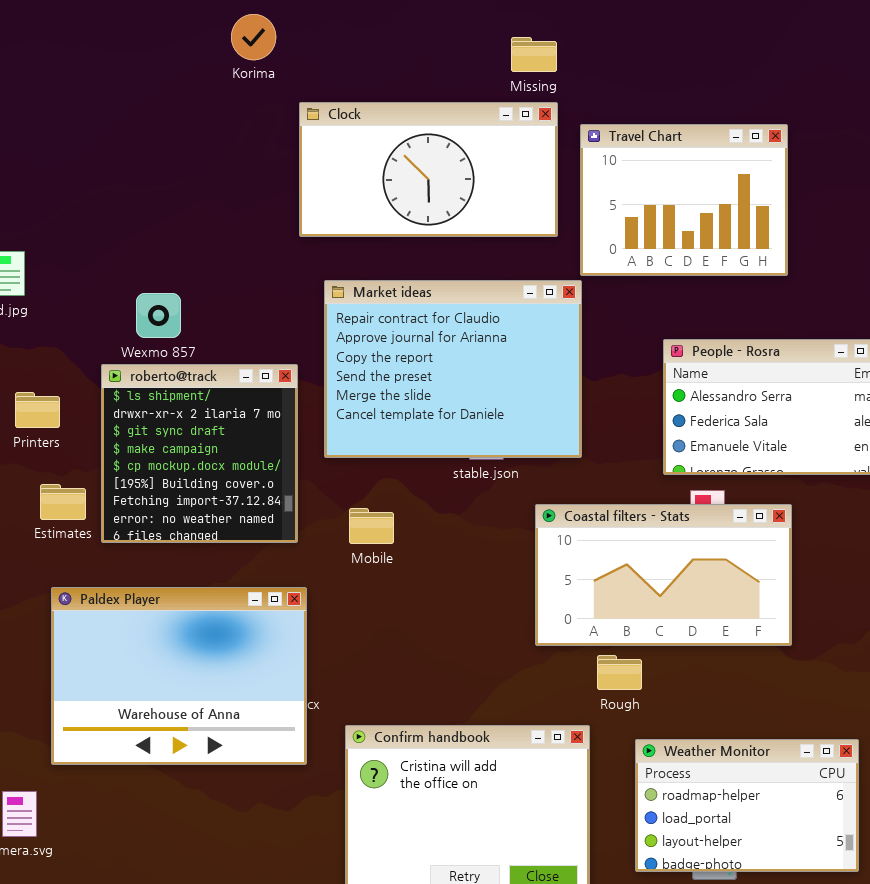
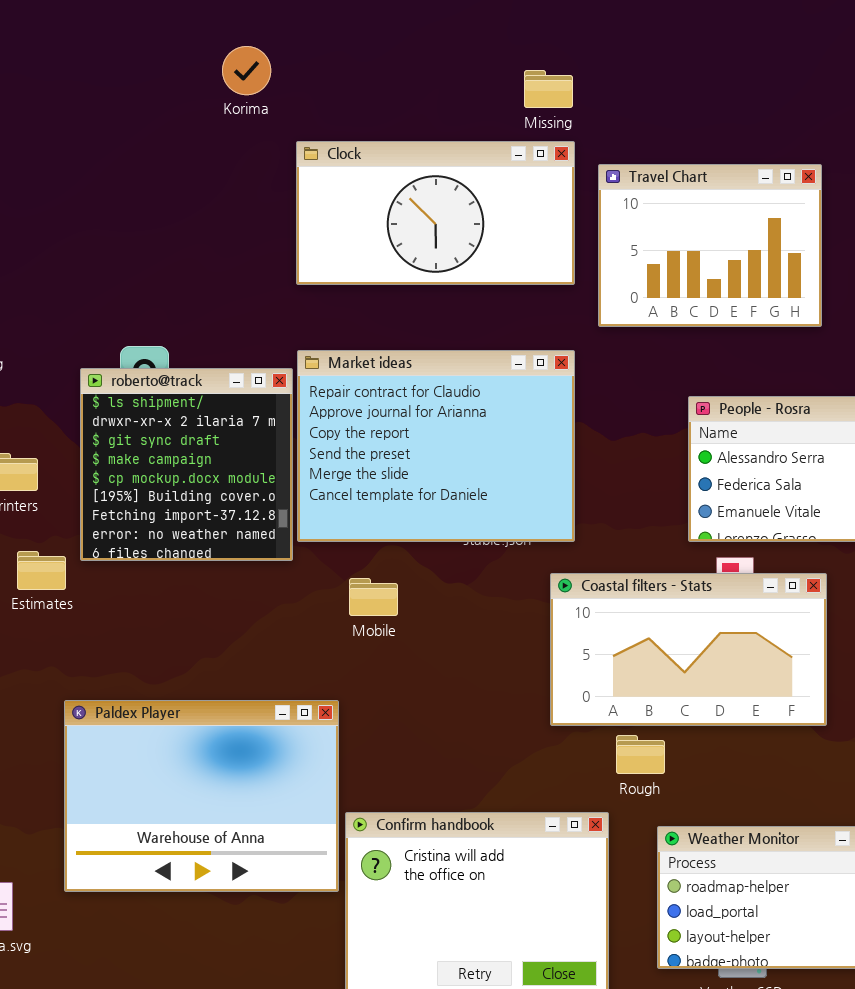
Market ideas: [324,280,582,458] -> [297,350,575,542], moved
roberto@track: [101,364,298,543] -> [80,368,293,561], moved
Paldex Player: [51,587,307,765] -> [64,700,339,892], moved

